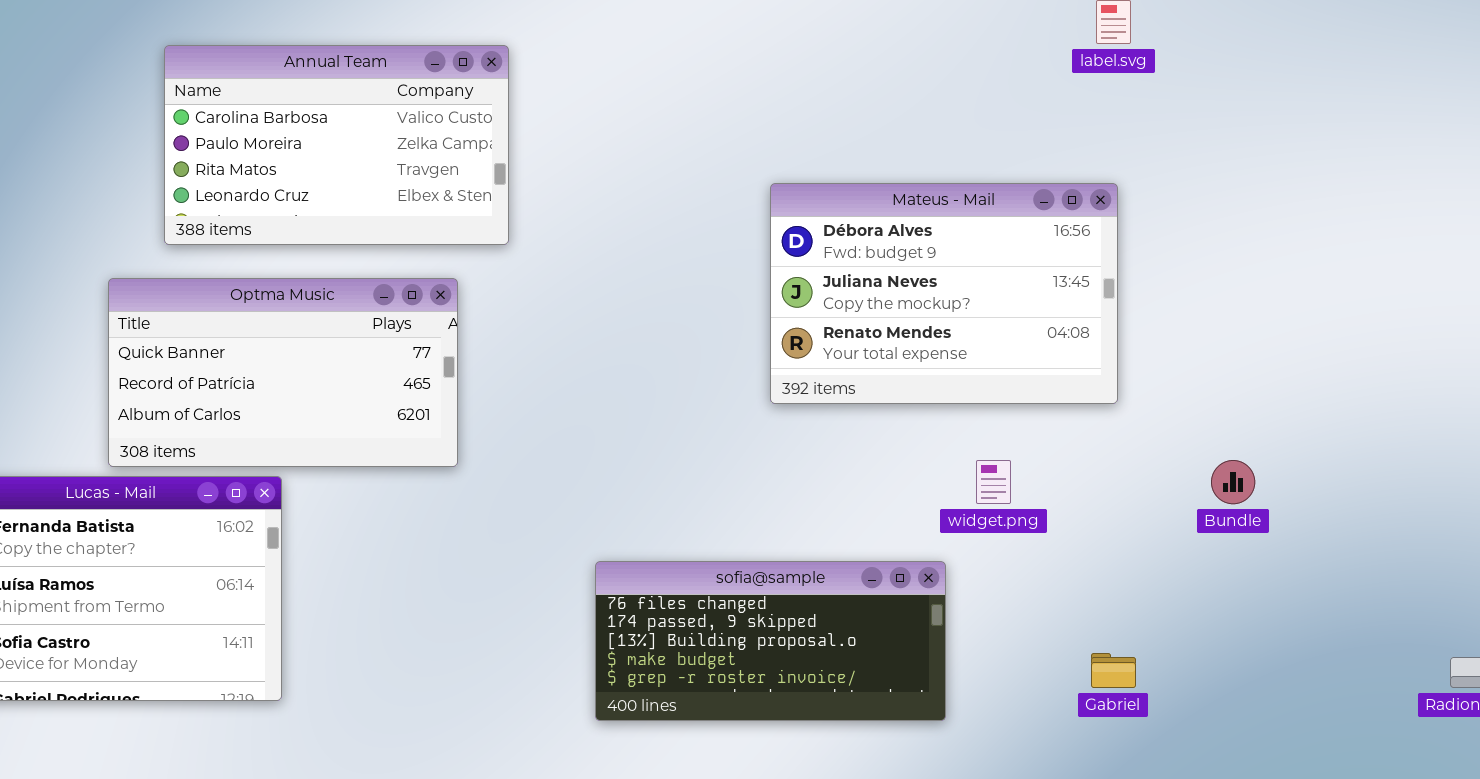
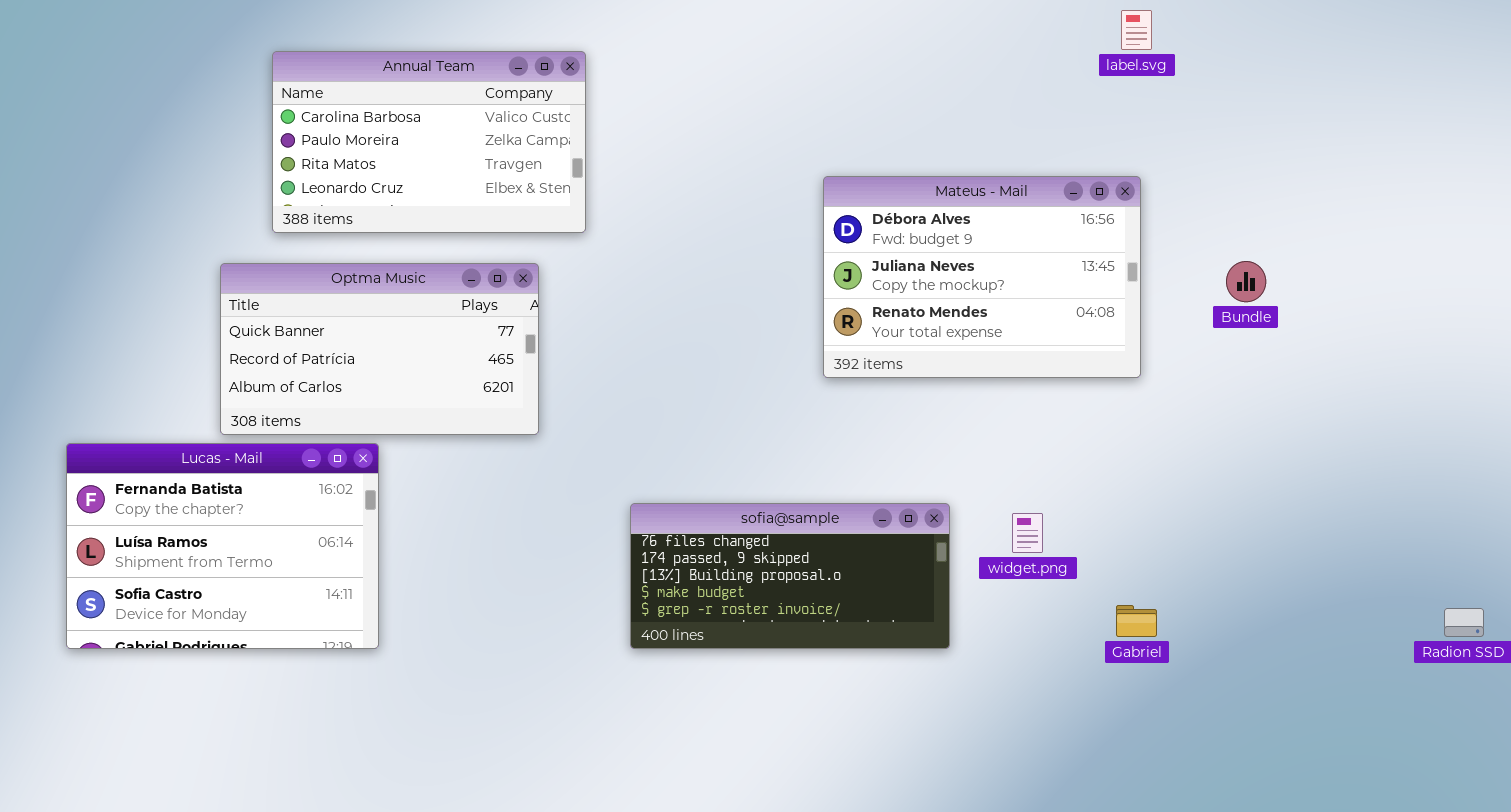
widget.png: [976,460,1011,504] -> [1012,513,1043,553], moved
Bundle: [1211,460,1255,504] -> [1226,261,1266,302], moved
sofia@sample: [595,561,946,721] -> [630,503,950,649], moved

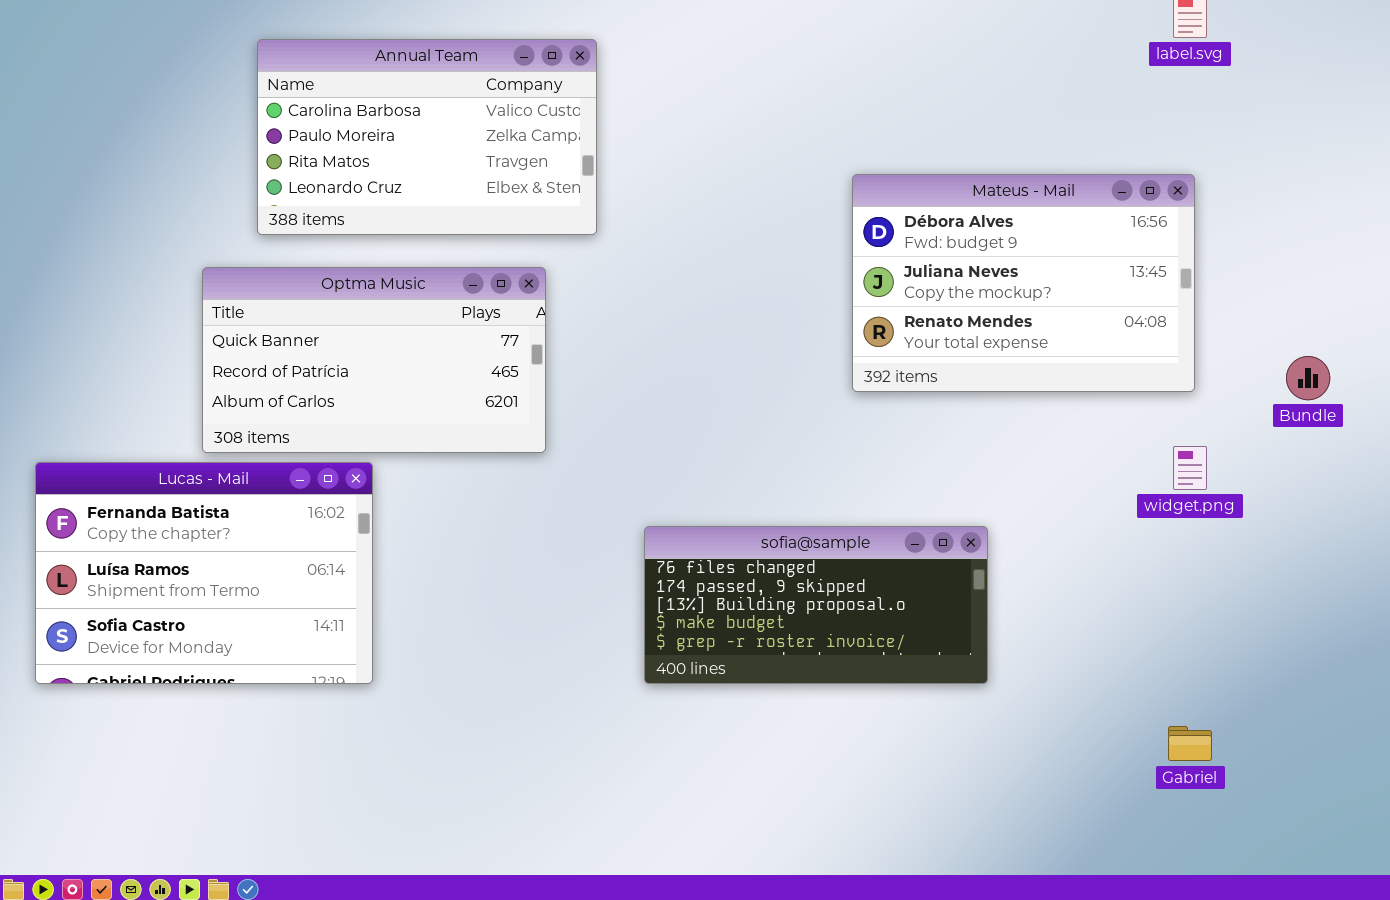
Bundle: [1226,261,1266,302] -> [1286,356,1330,400], moved
widget.png: [1012,513,1043,553] -> [1173,446,1207,490], moved
Gabriel: [1116,605,1157,637] -> [1168,726,1212,761], moved

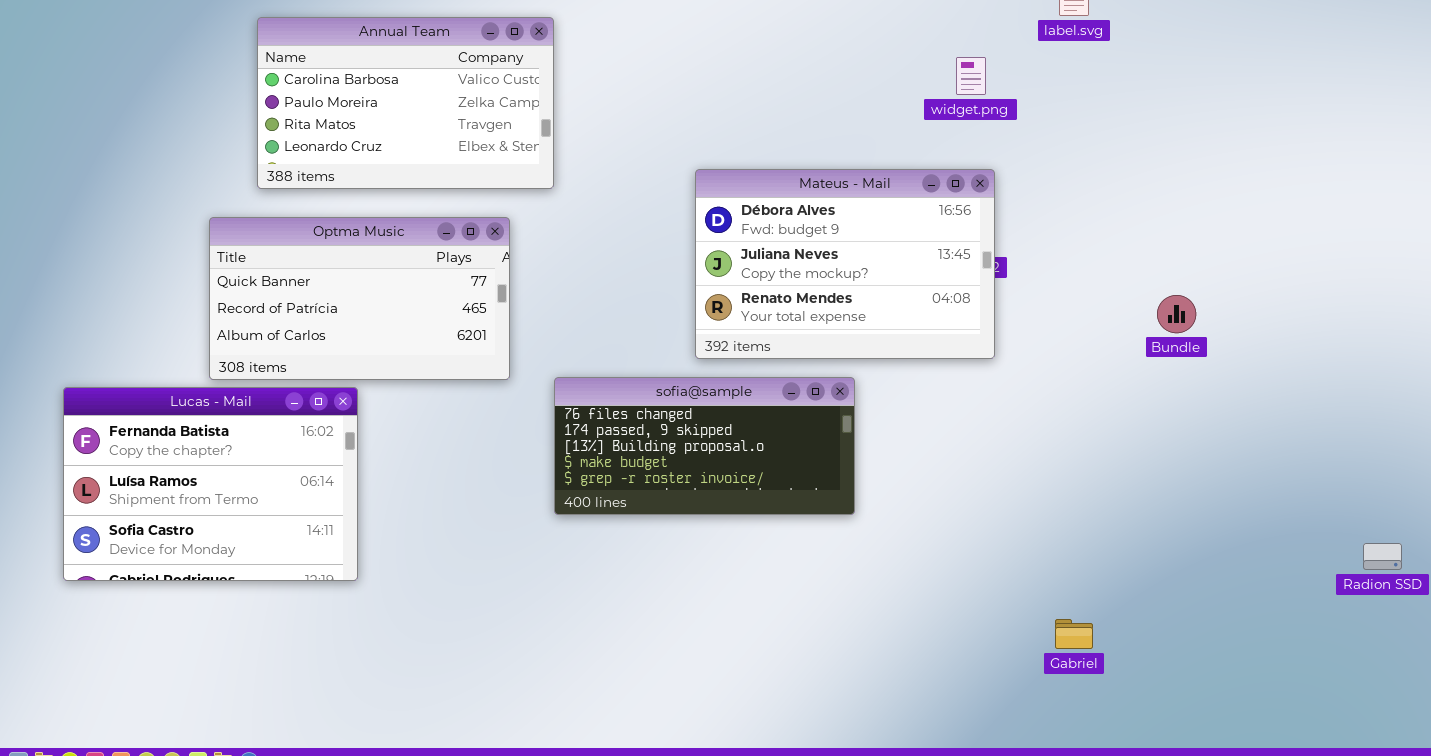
Mateus - Mail: [852,174,1195,392] -> [695,169,995,359], moved
widget.png: [1173,446,1207,490] -> [956,57,986,95], moved
sofia@sample: [644,526,988,684] -> [554,377,855,515], moved

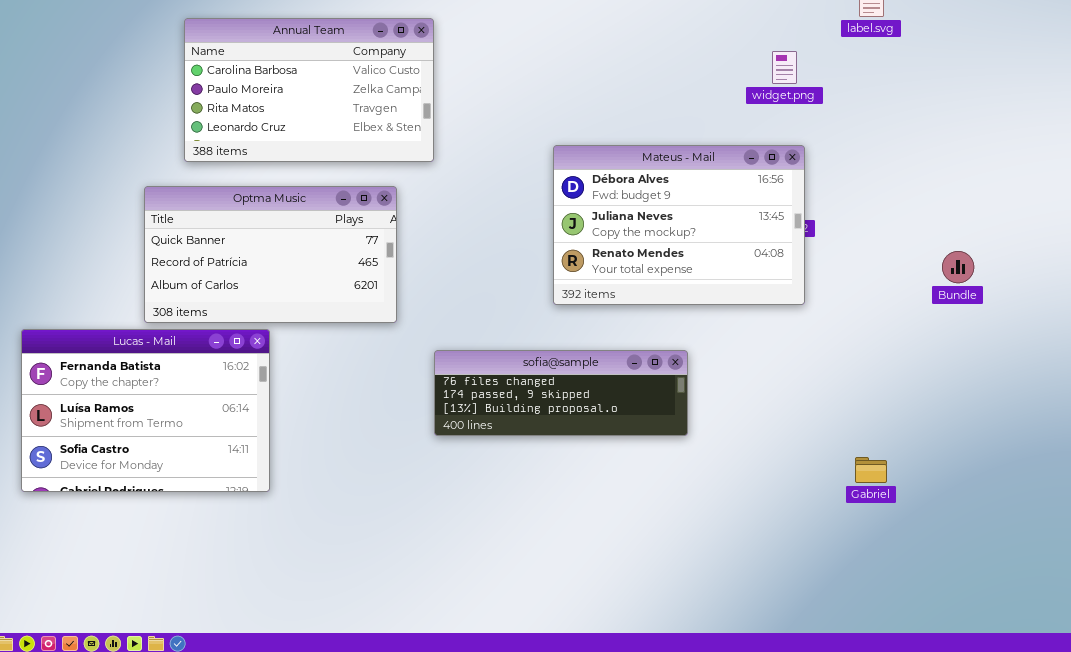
sofia@sample: [554,377,855,515] -> [434,350,688,436], resized
Gabriel: [1055,619,1093,649] -> [855,457,887,483], moved

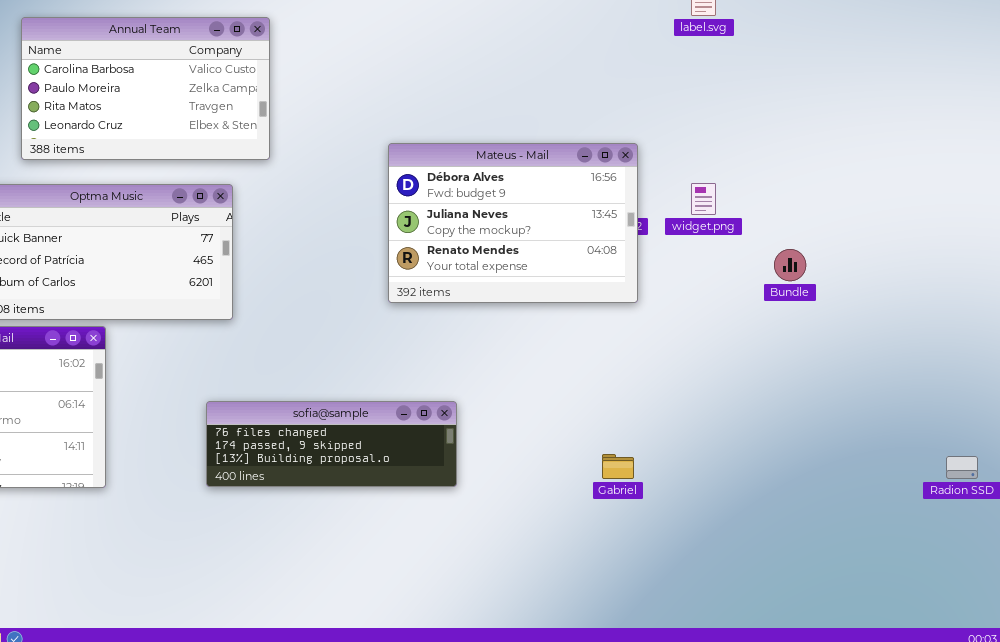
widget.png: [772,51,797,84] -> [691,183,716,215], moved
sofia@sample: [434,350,688,436] -> [206,401,457,487], moved
Gabriel: [855,457,887,483] -> [602,454,634,479], moved

